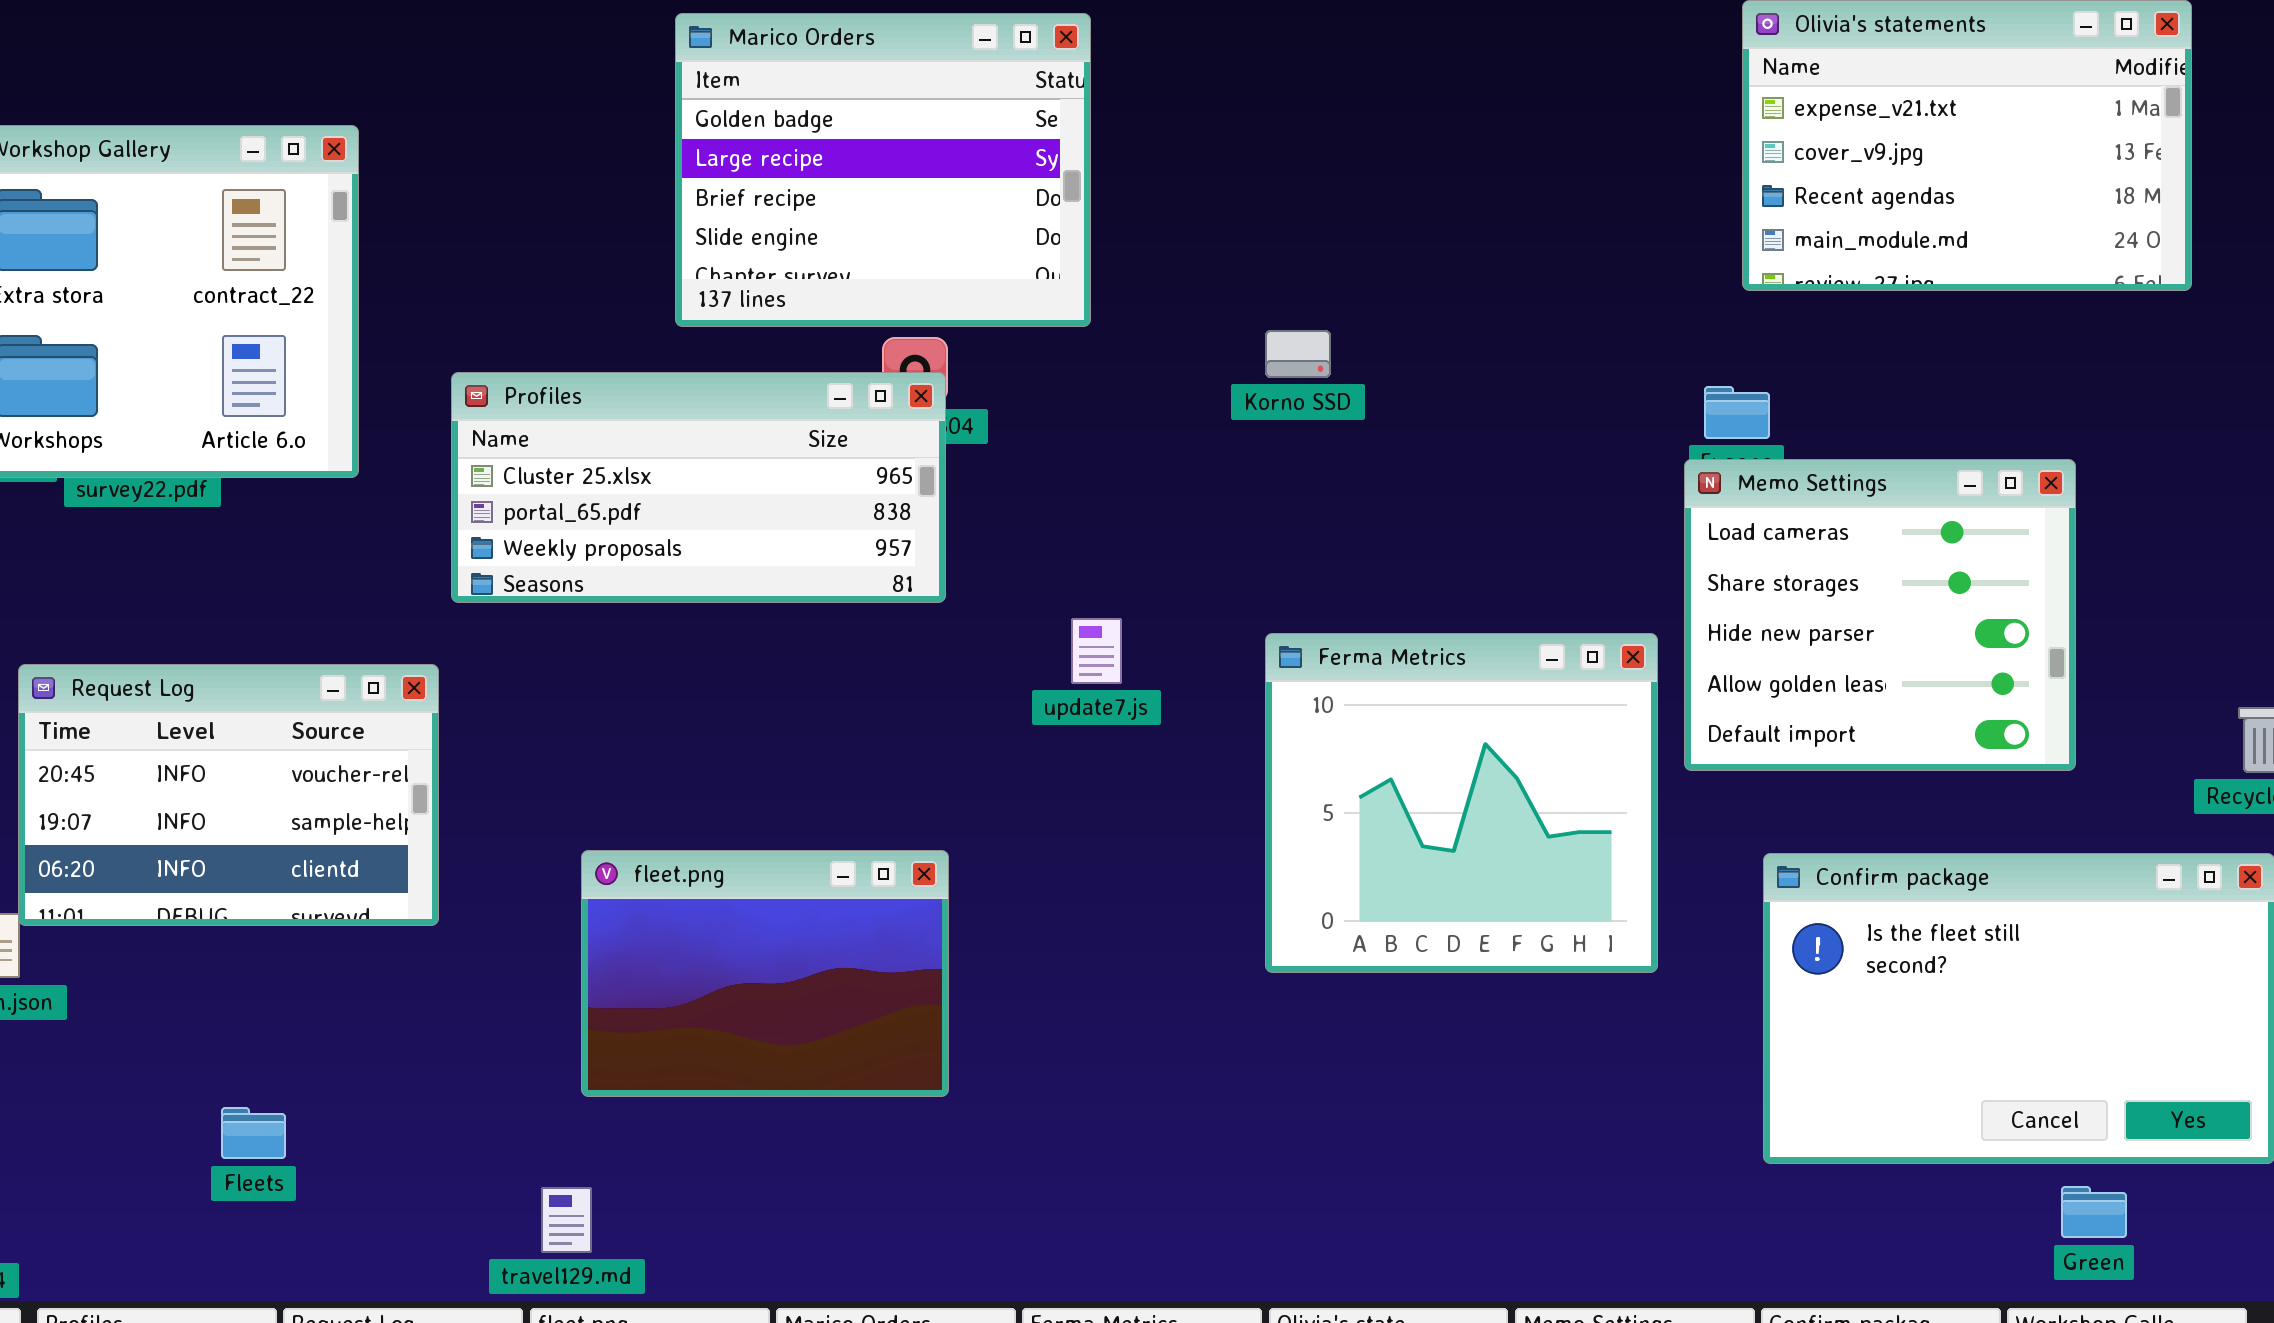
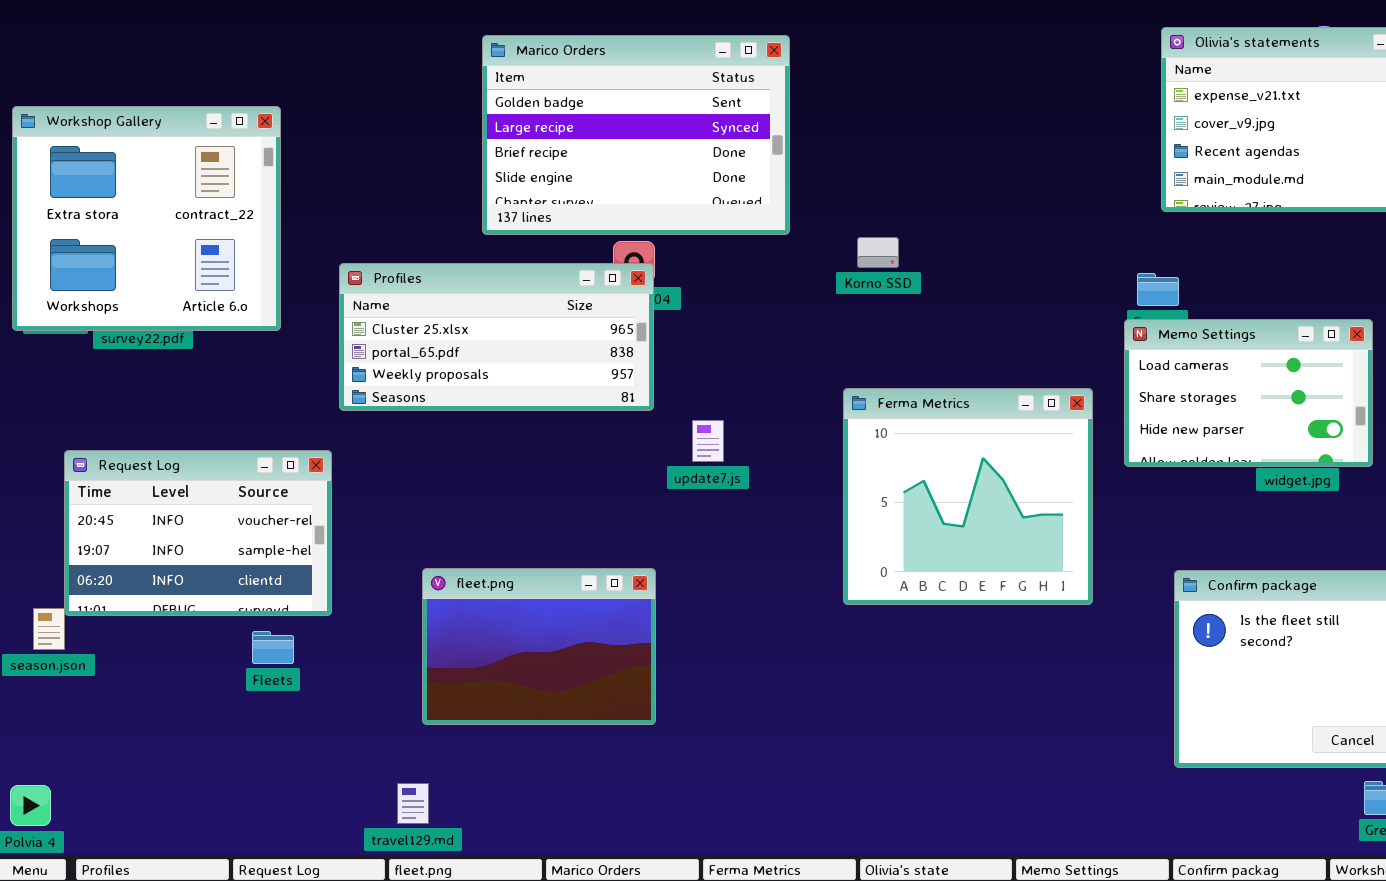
Marico Orders: [675,13,1091,327] -> [482,35,790,235], resized
Memo Settings: [1684,459,2076,771] -> [1124,319,1373,467], resized
update7.js: [1071,618,1122,684] -> [692,420,724,462], moved
Ferma Metrics: [1265,633,1658,973] -> [843,388,1093,605], moved
Fleets: [221,1107,286,1159] -> [252,631,294,664], moved

